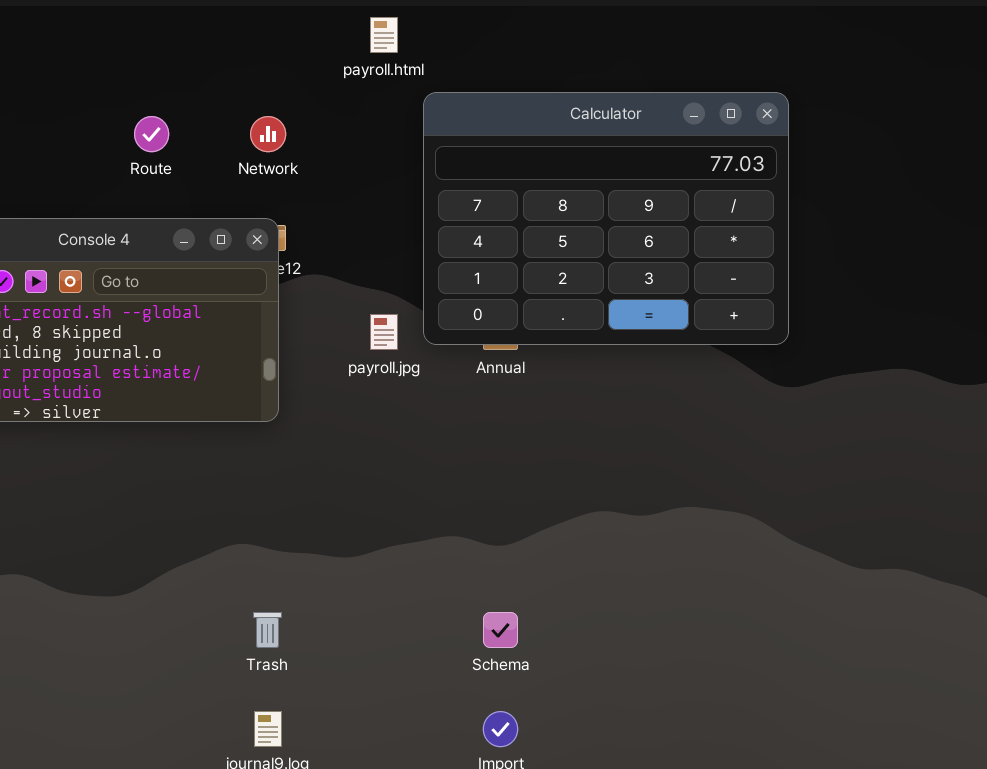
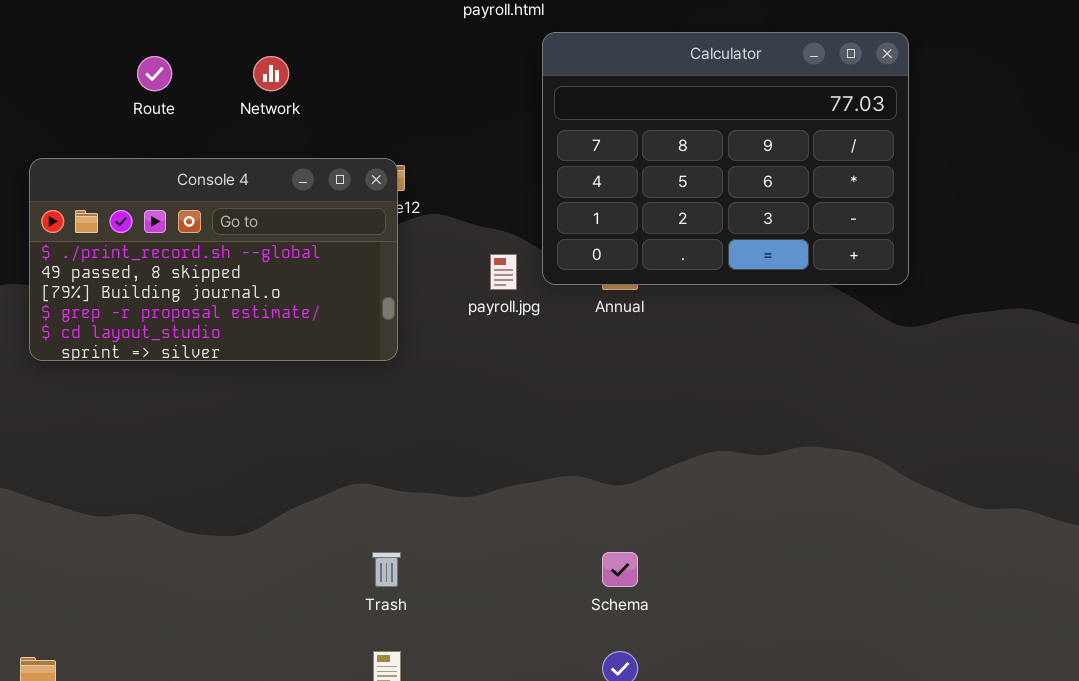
Route: [134,116,169,152] -> [137,56,172,91], moved
Network: [250,116,286,152] -> [253,56,289,91], moved

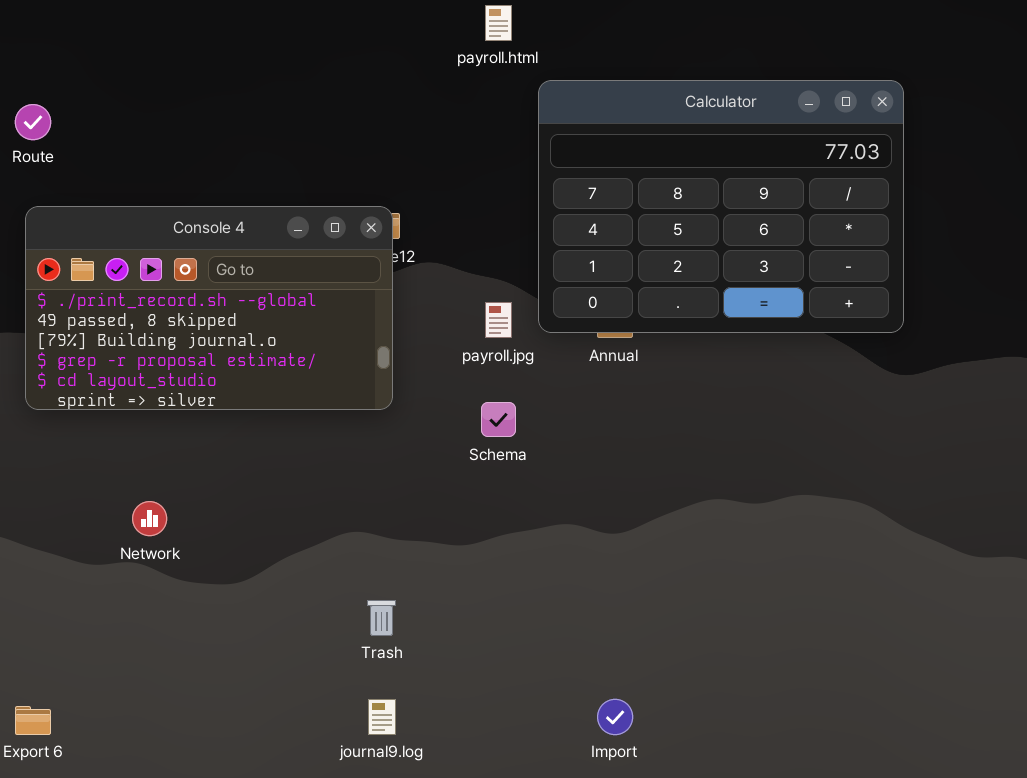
Route: [137,56,172,91] -> [15,104,51,140], moved
Network: [253,56,289,91] -> [132,501,167,536], moved
Schema: [602,552,638,587] -> [481,402,516,437], moved

